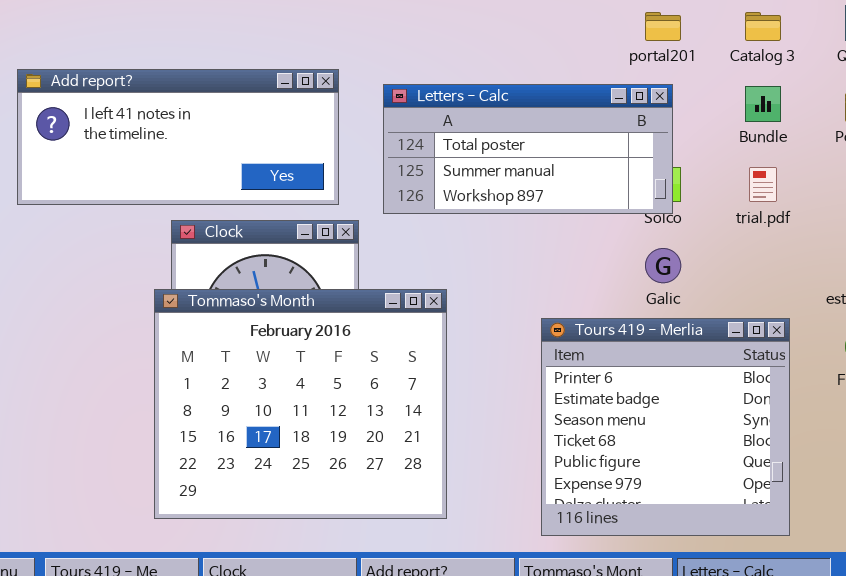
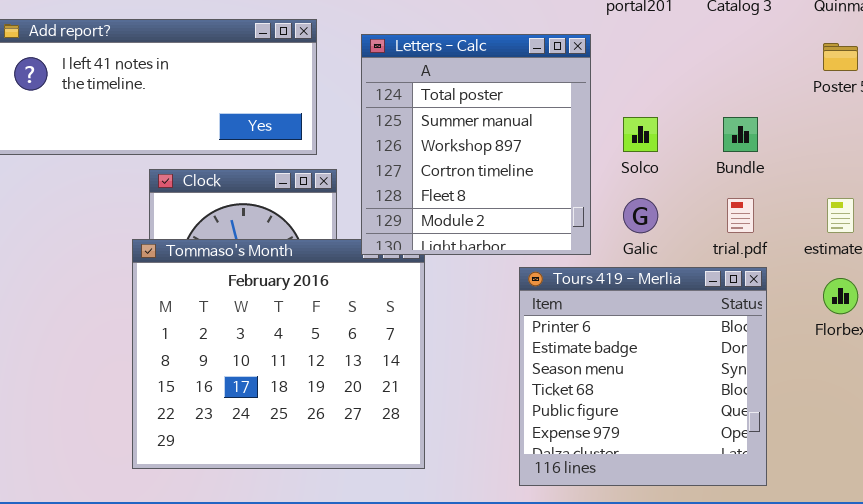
Letters - Calc: [383,84,673,214] -> [361,34,591,255], resized
Bundle: [745,86,781,122] -> [723,117,758,152], moved
trial.pdf: [749,167,777,202] -> [727,198,754,233], moved

